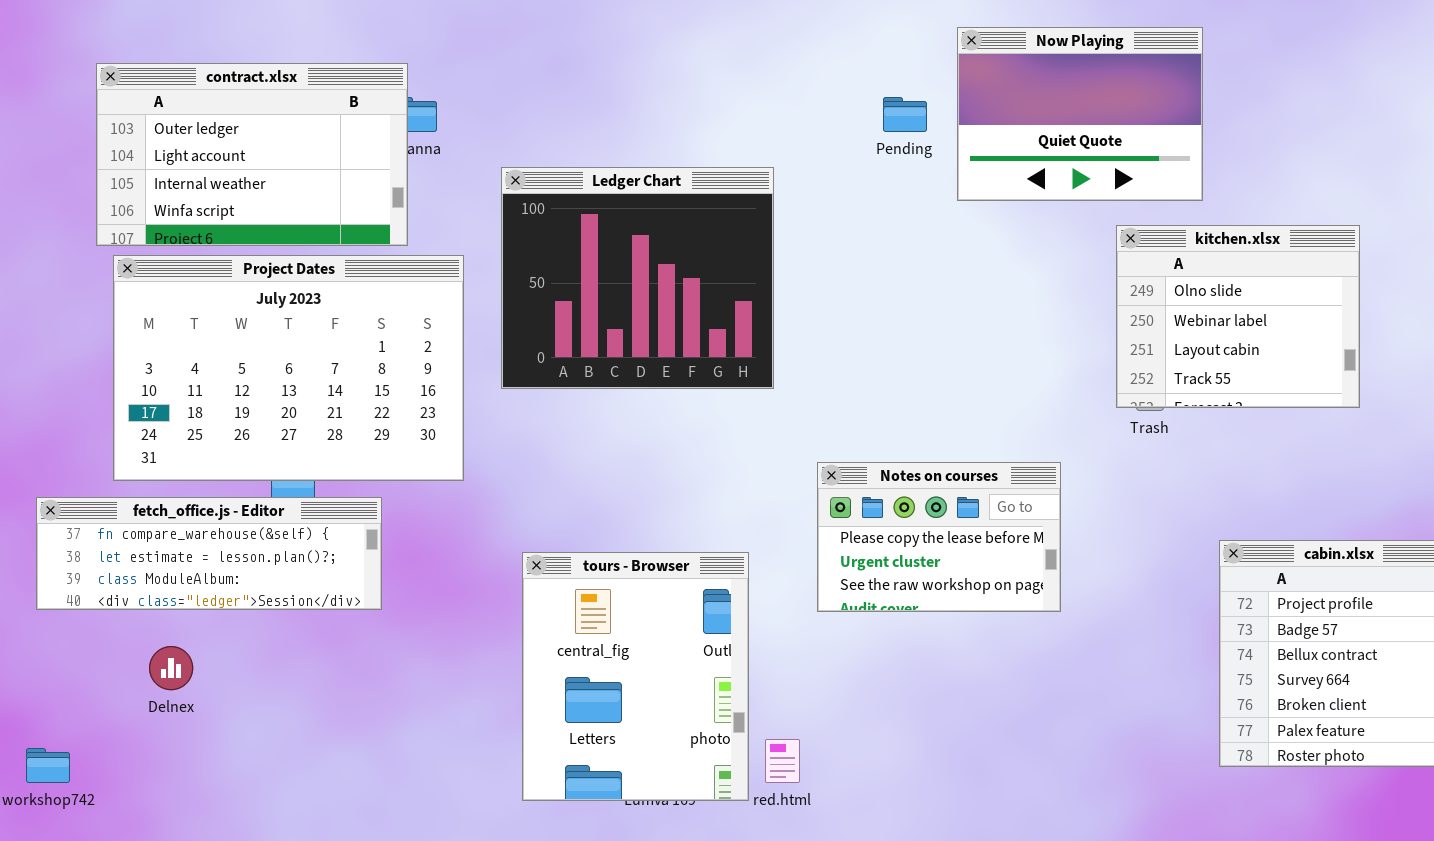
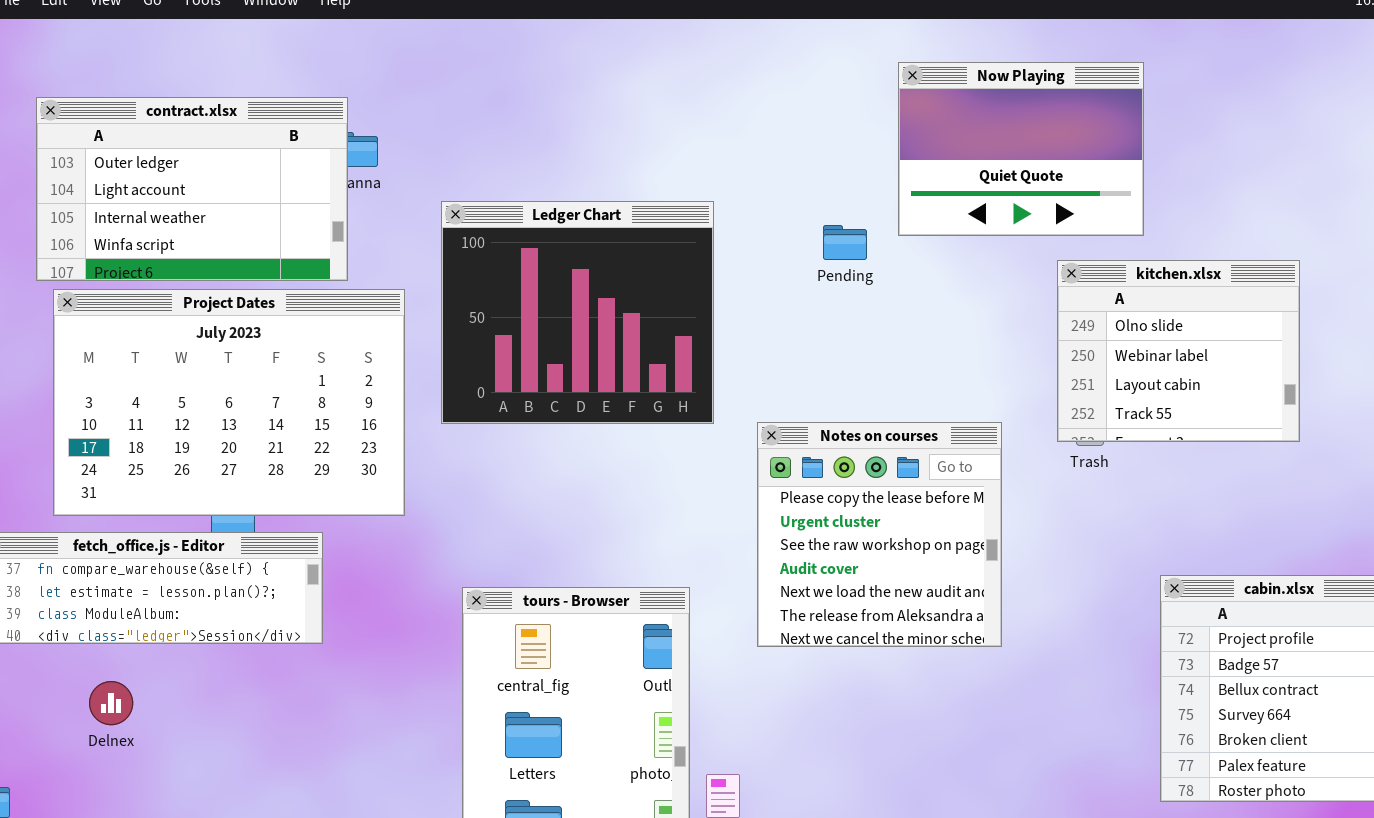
Pending: [883,97,927,132] -> [823,225,867,260], moved
Notes on courses: [817,462,1061,612] -> [757,422,1002,647], resized

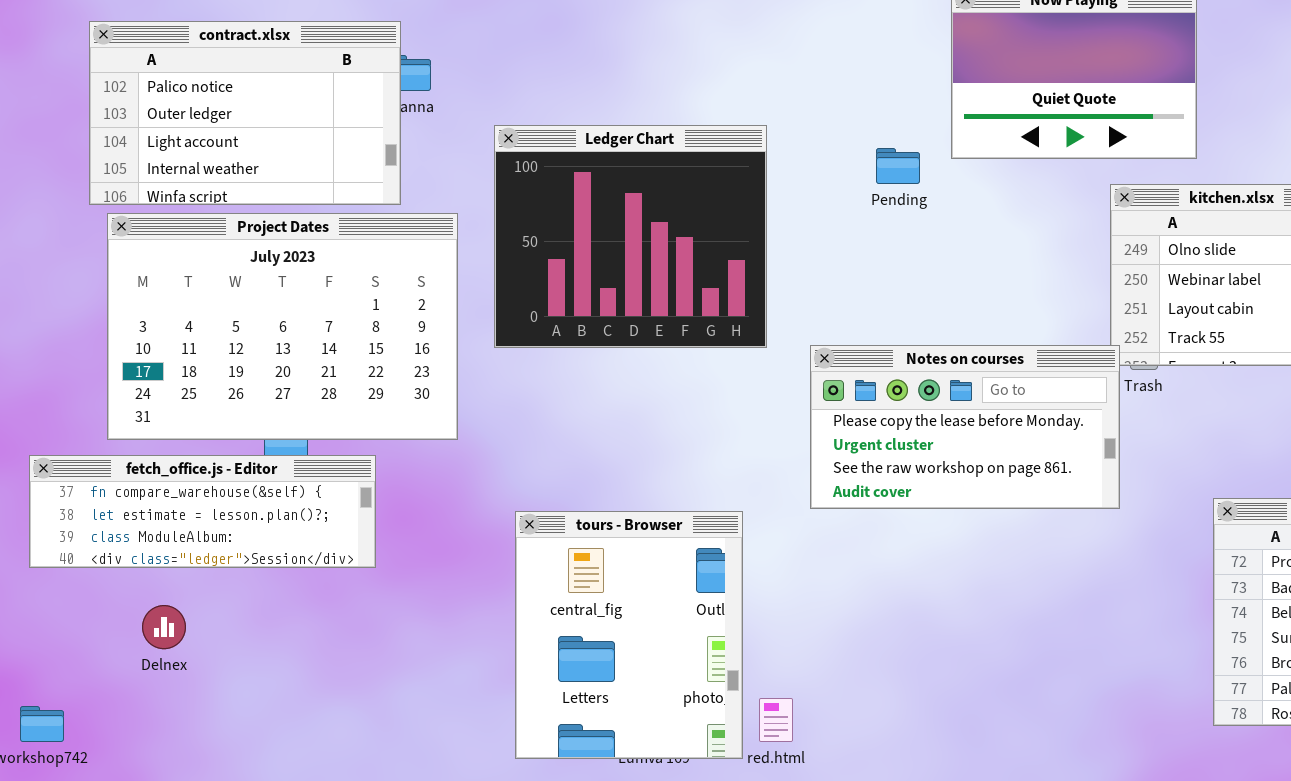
contract.xlsx: [36,97,348,281] -> [89,21,401,205], scrolled up 1 row
Notes on courses: [757,422,1002,647] -> [810,345,1120,509], resized

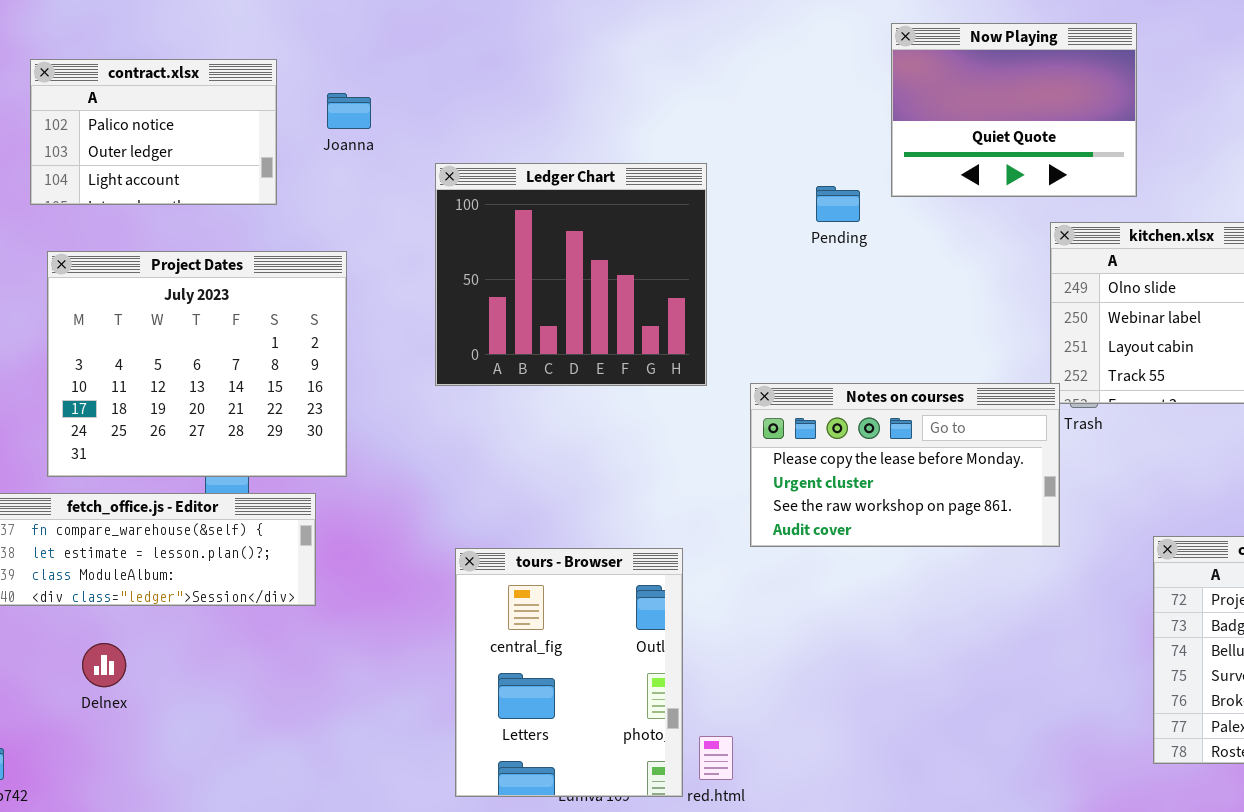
contract.xlsx: [89,21,401,205] -> [30,59,277,205], resized
Project Dates: [107,213,458,440] -> [47,251,347,477], resized

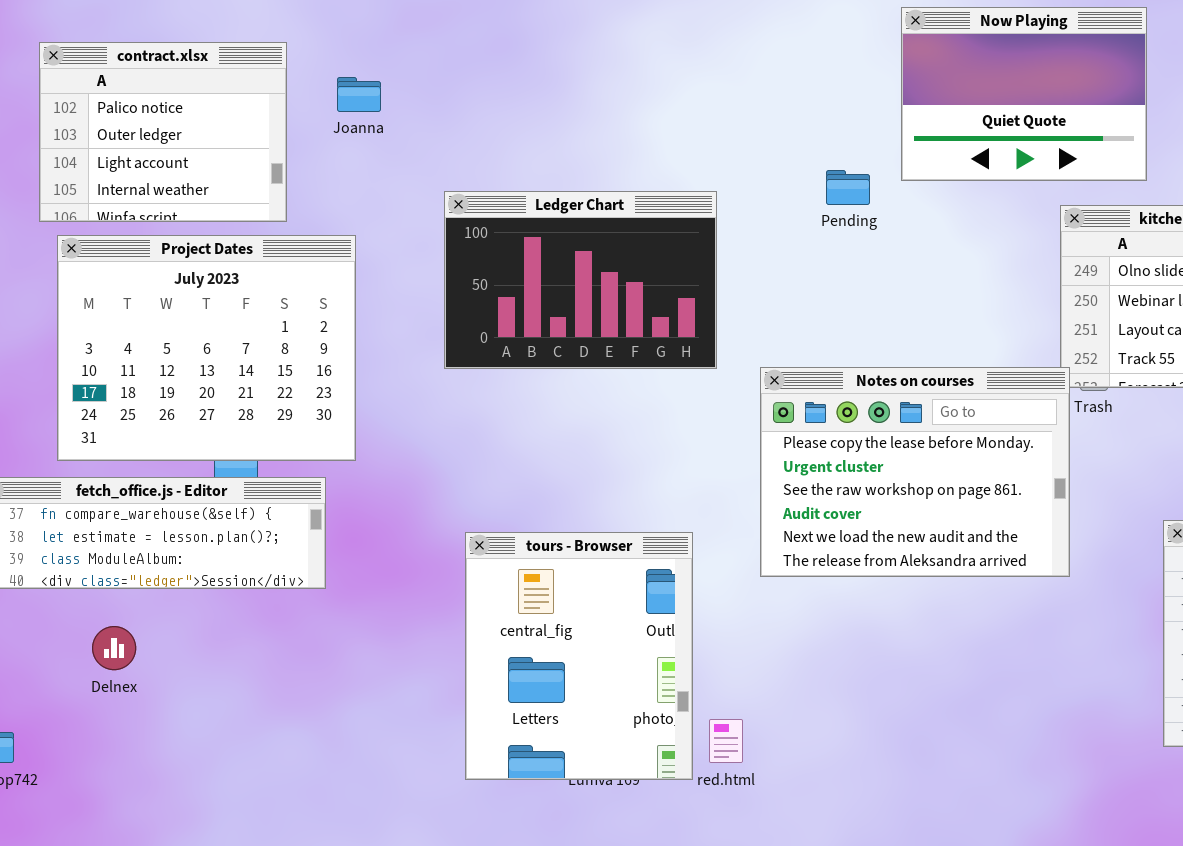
contract.xlsx: [30,59,277,205] -> [39,42,287,222], resized
Ledger Chart: [435,163,707,386] -> [444,191,717,369], resized
Notes on courses: [750,383,1060,547] -> [760,367,1070,577], resized

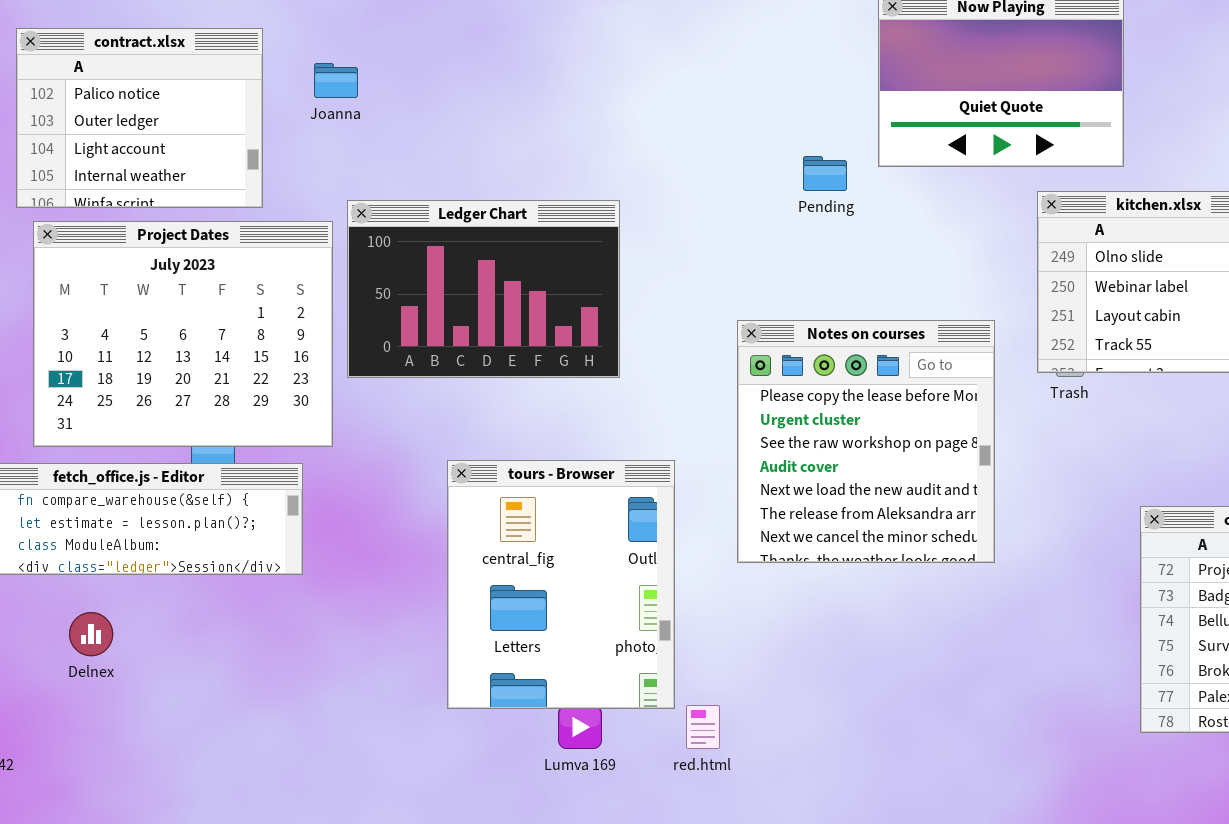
Ledger Chart: [444,191,717,369] -> [347,200,620,378], moved
Notes on courses: [760,367,1070,577] -> [737,320,995,563], resized
tours - Browser: [465,532,693,780] -> [447,460,675,709], moved

